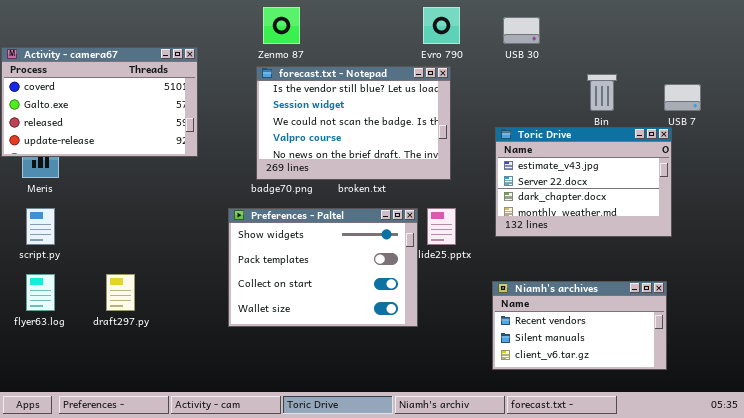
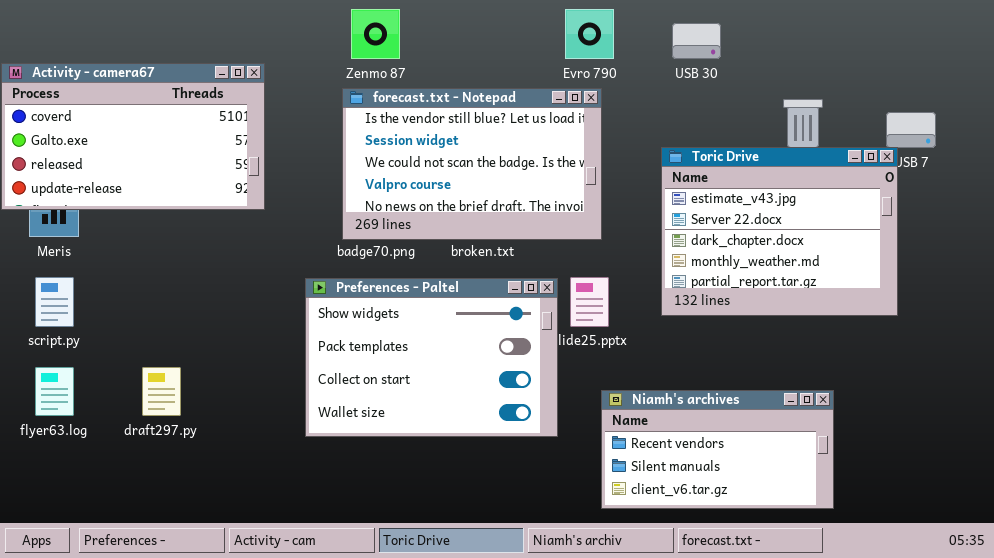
Toric Drive: [495,127,672,237] -> [661,147,898,316], resized
Niamh's archives: [492,281,667,370] -> [601,390,834,509], moved

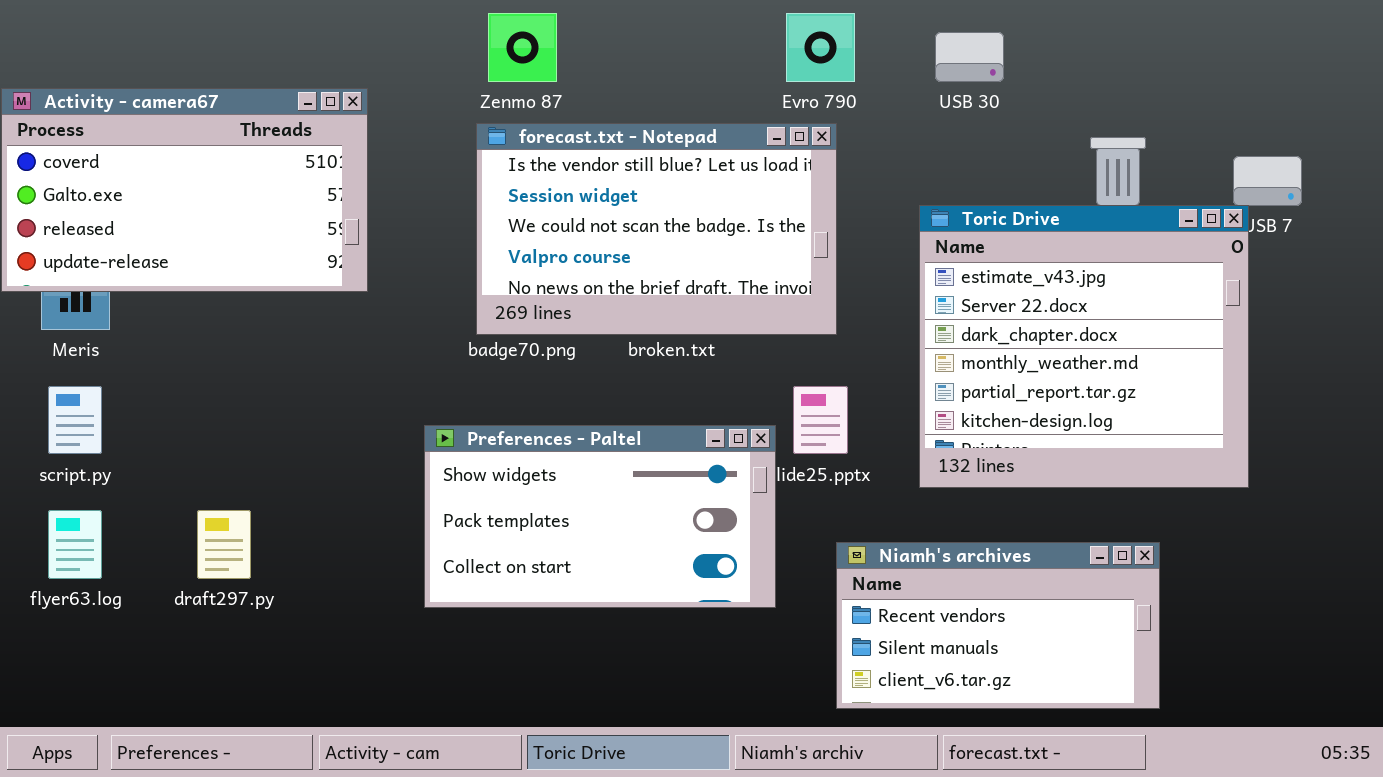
Toric Drive: [661,147,898,316] -> [919,205,1249,488], resized
Preferences - Paltel: [305,278,558,437] -> [424,425,776,608], resized

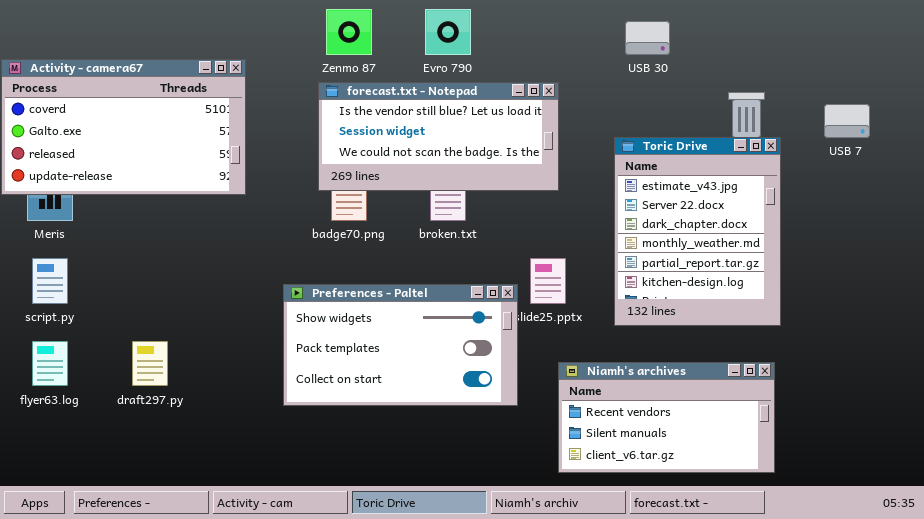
Evro 790: [786,13,855,82] -> [425,9,471,55], moved
forecast.txt - Notepad: [476,123,837,335] -> [318,82,559,191], resized
Toric Drive: [919,205,1249,488] -> [614,137,781,326], resized

